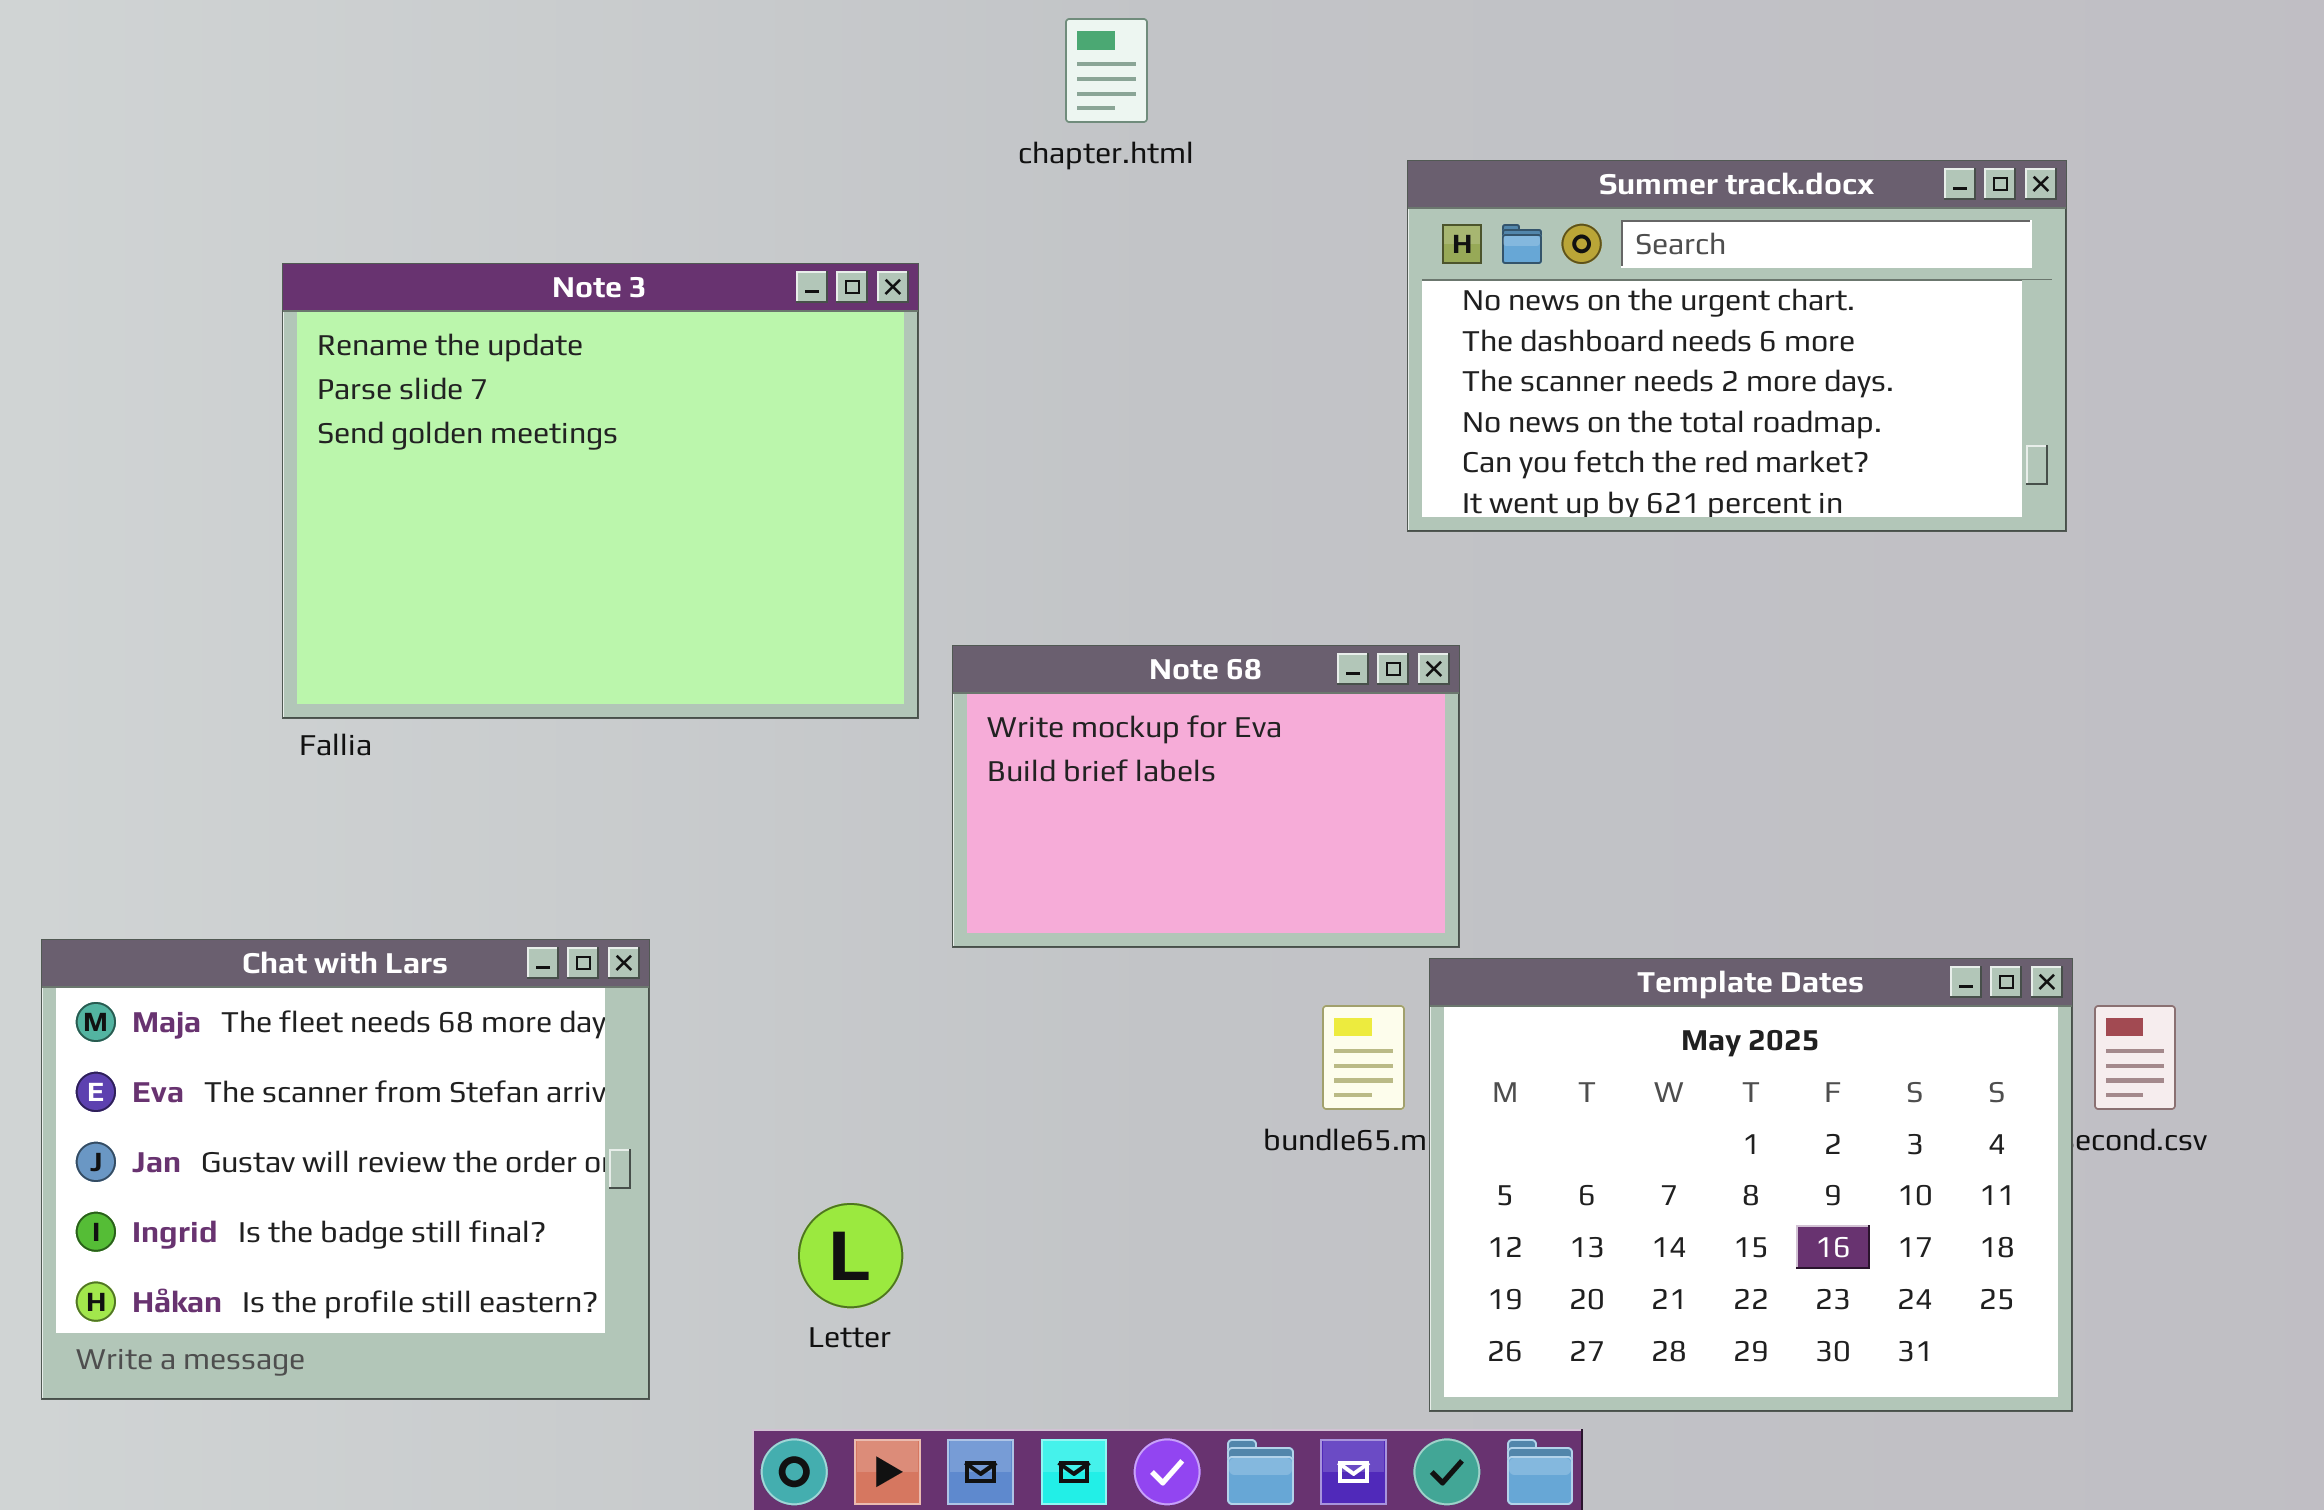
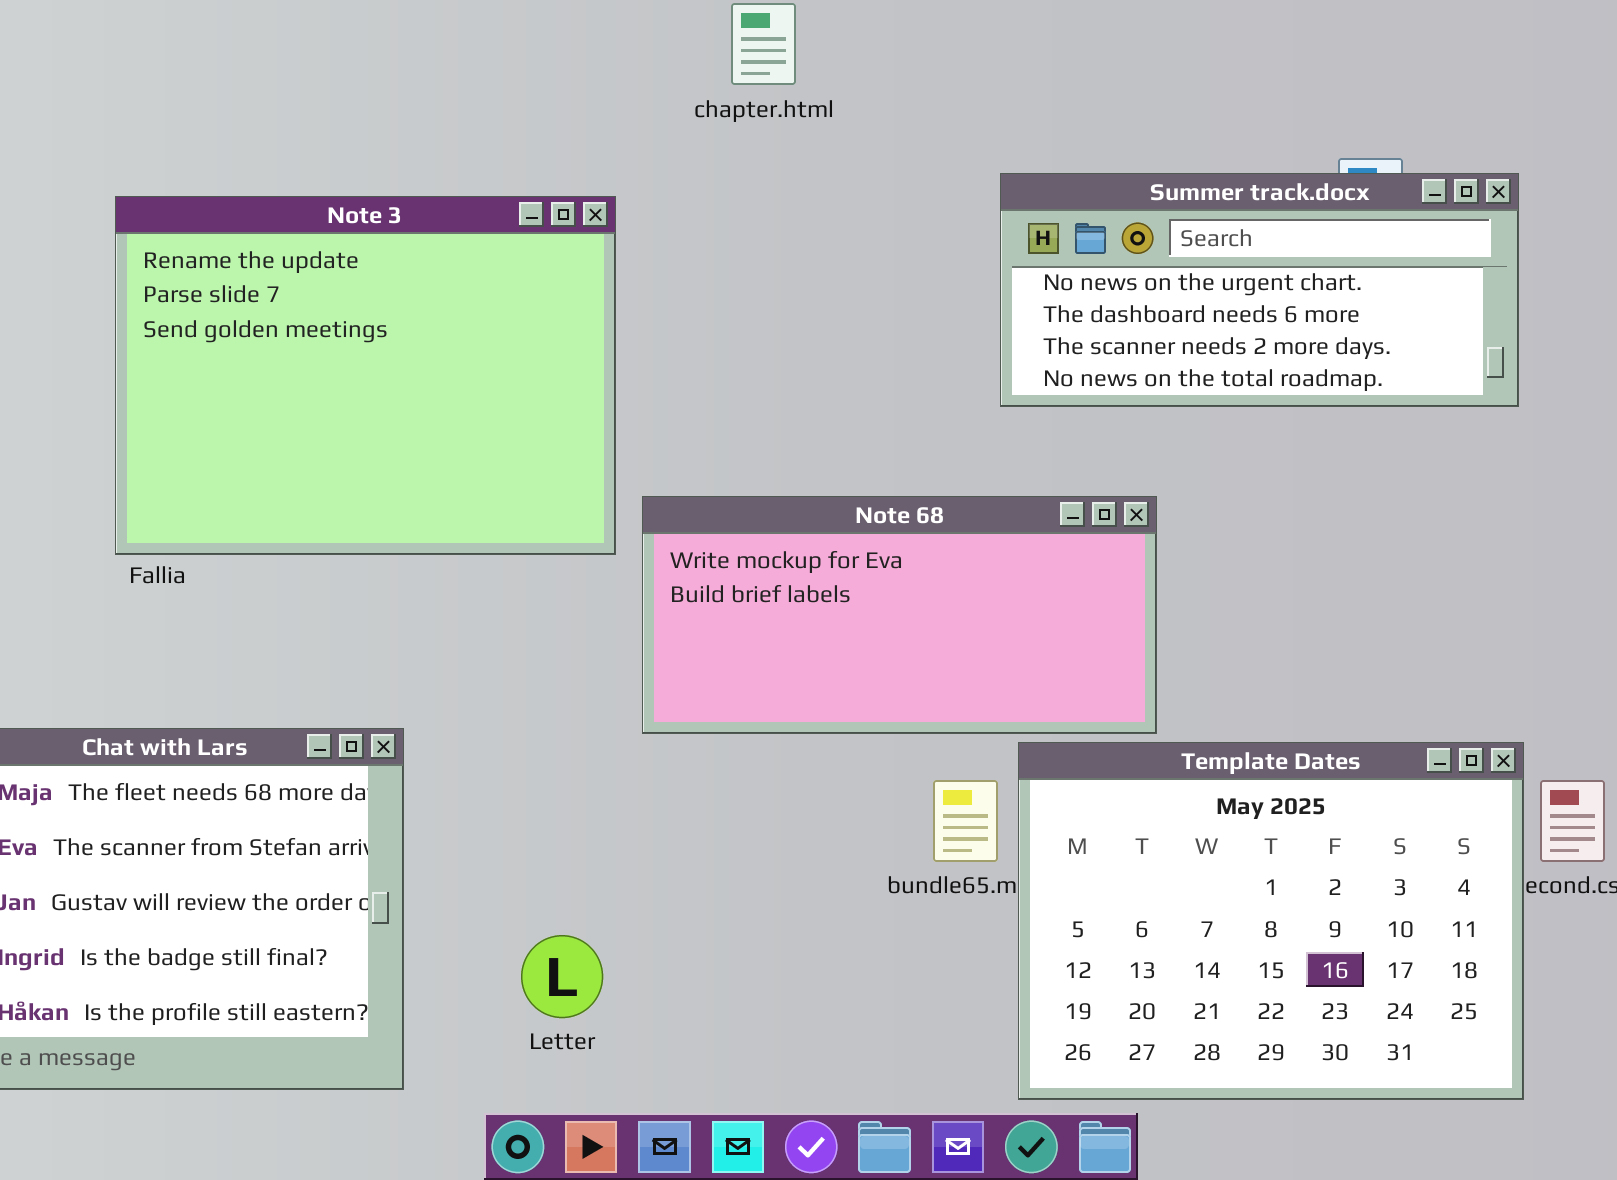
Summer track.docx: [1407,160,2067,532] -> [1000,173,1519,407], resized
Note 68: [952,645,1460,948] -> [642,496,1157,734], resized

